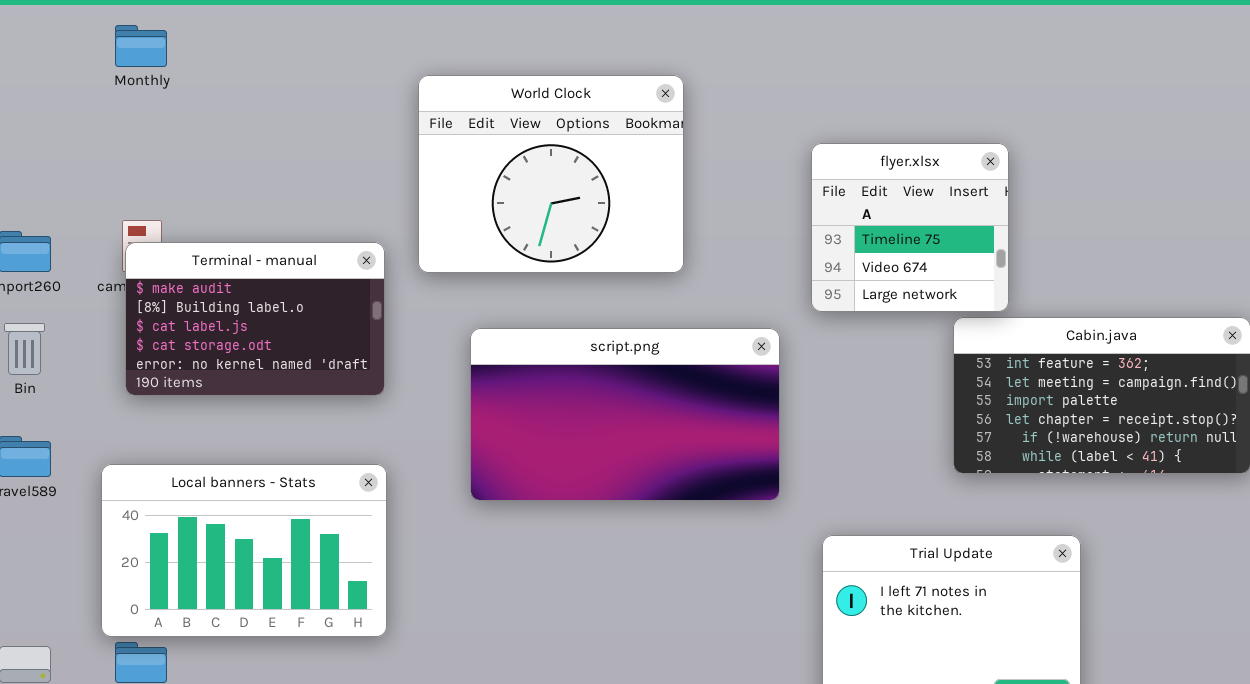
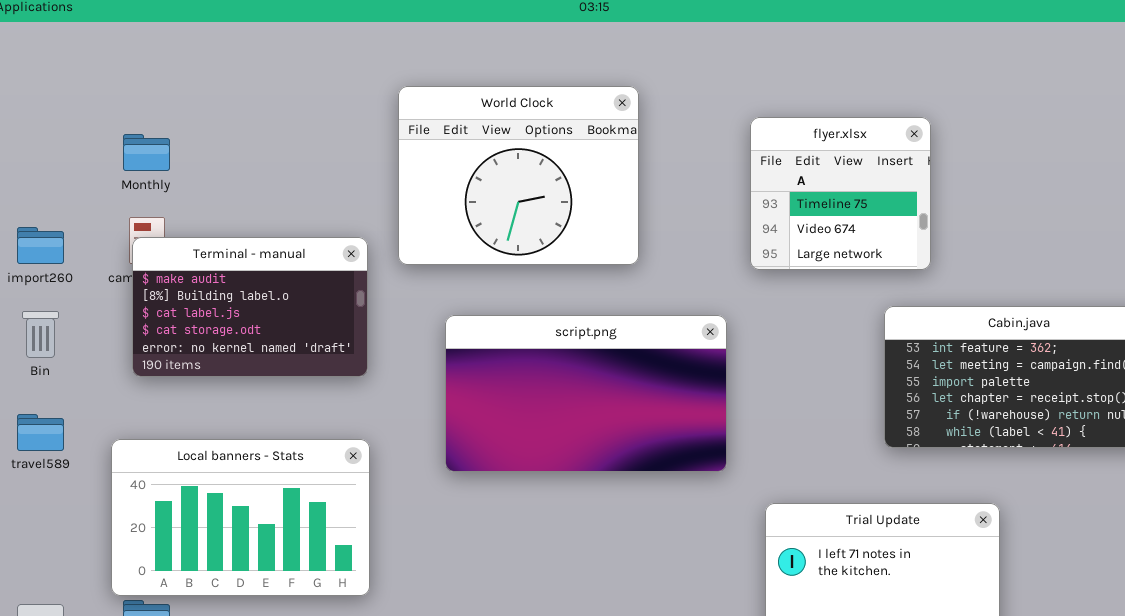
Monthly: [115,25,167,67] -> [123,134,170,171], moved
flyer.xlsx: [811,143,1009,312] -> [750,117,931,270], moved

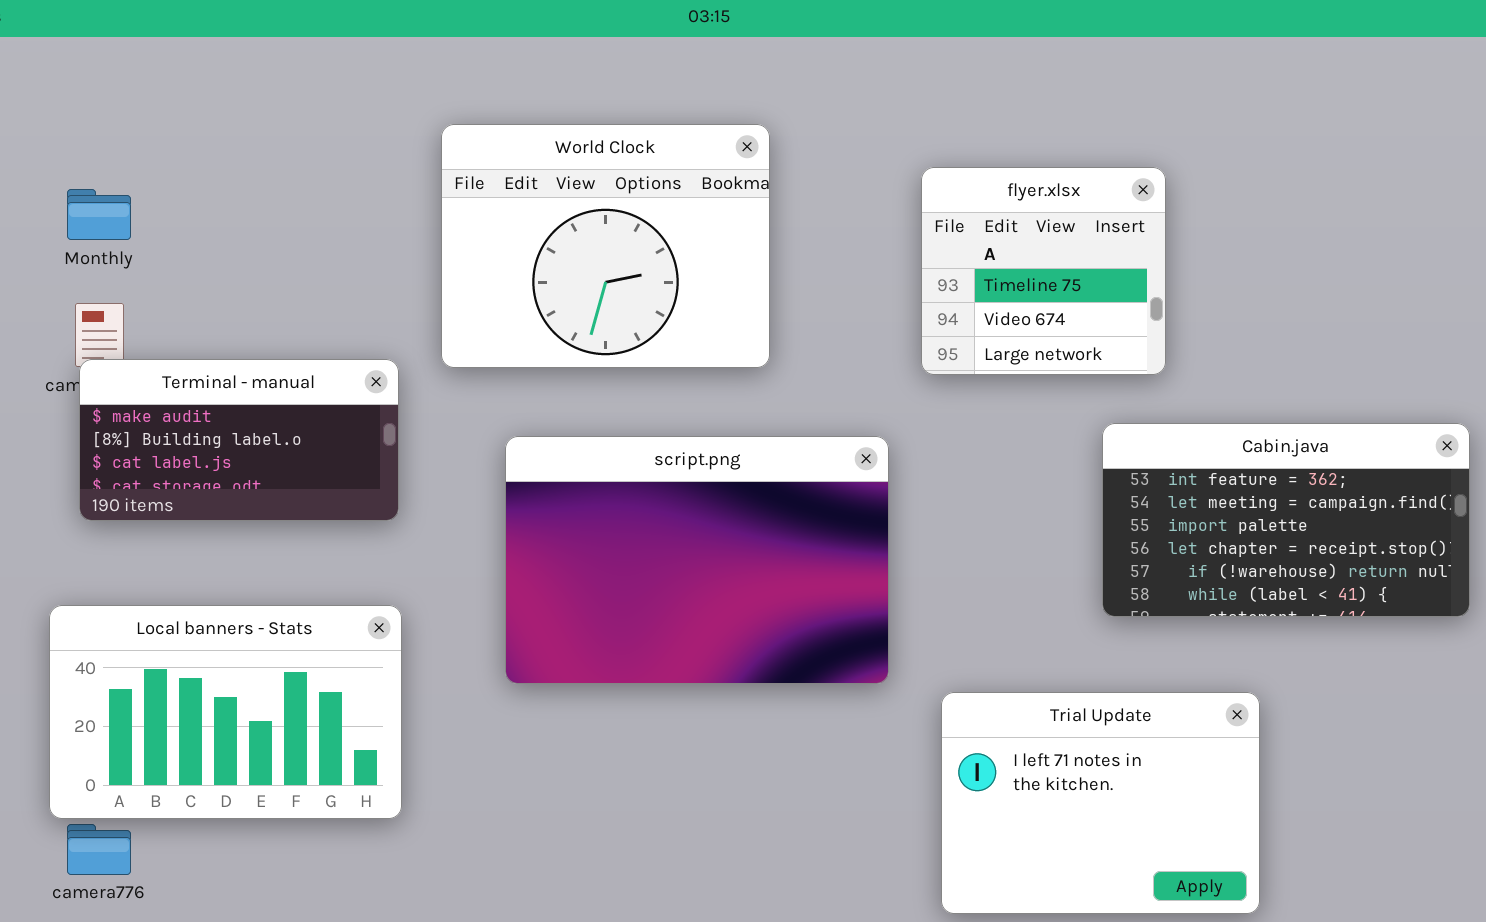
Terminal - manual: [132,237,368,377] -> [79,359,399,521], resized
script.png: [445,315,727,472] -> [505,436,889,684], resized

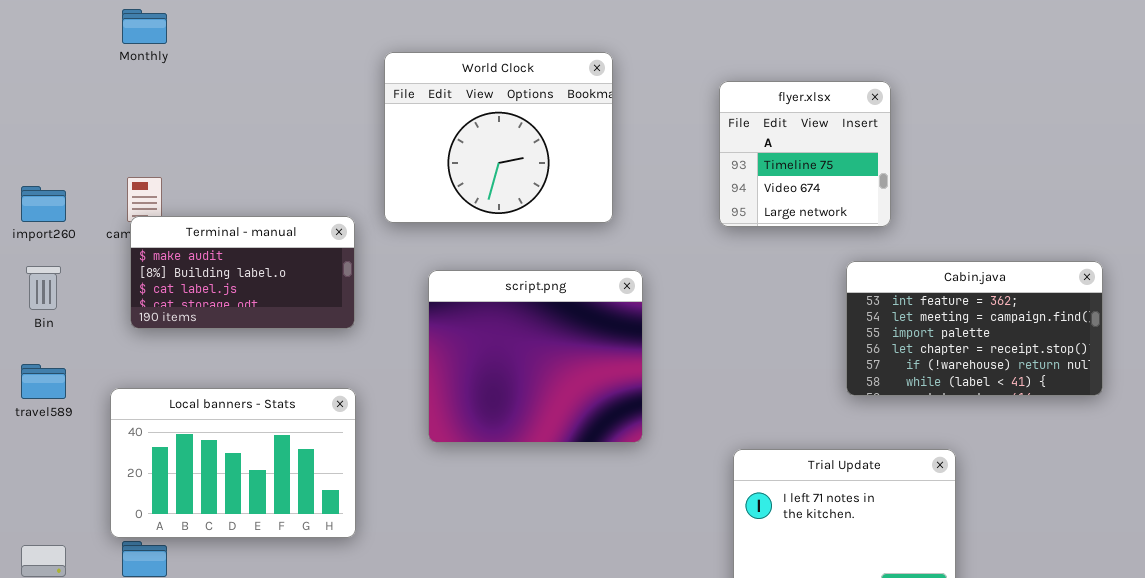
Monthly: [67,189,131,240] -> [122,9,167,44], moved
script.png: [505,436,889,684] -> [428,270,643,443], resized

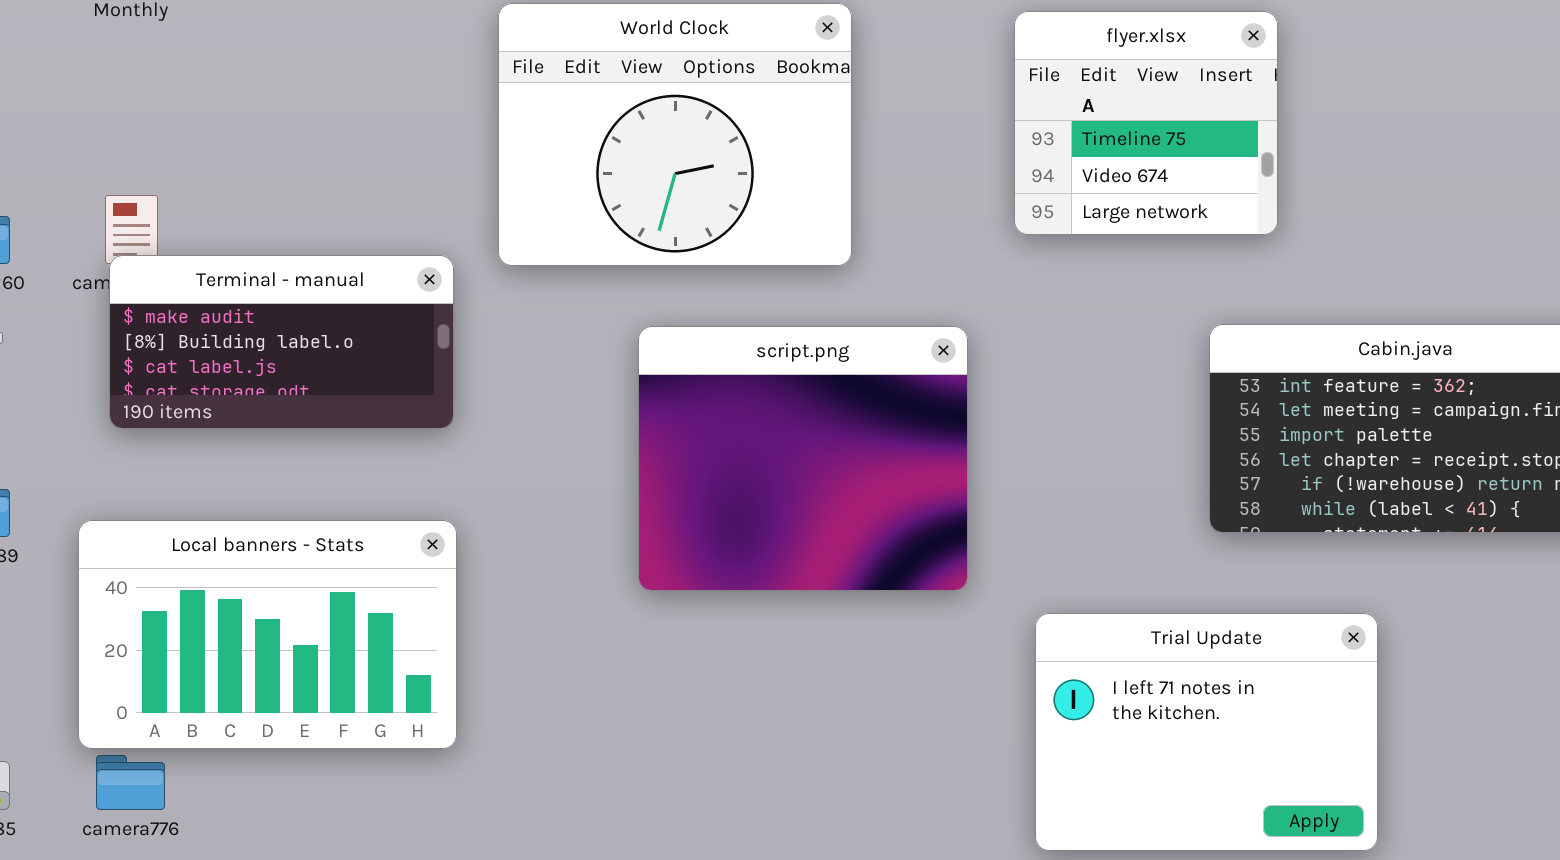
flyer.xlsx: [719,81,891,227] -> [1014,11,1278,235], moved
script.png: [428,270,643,443] -> [638,326,968,591], moved

